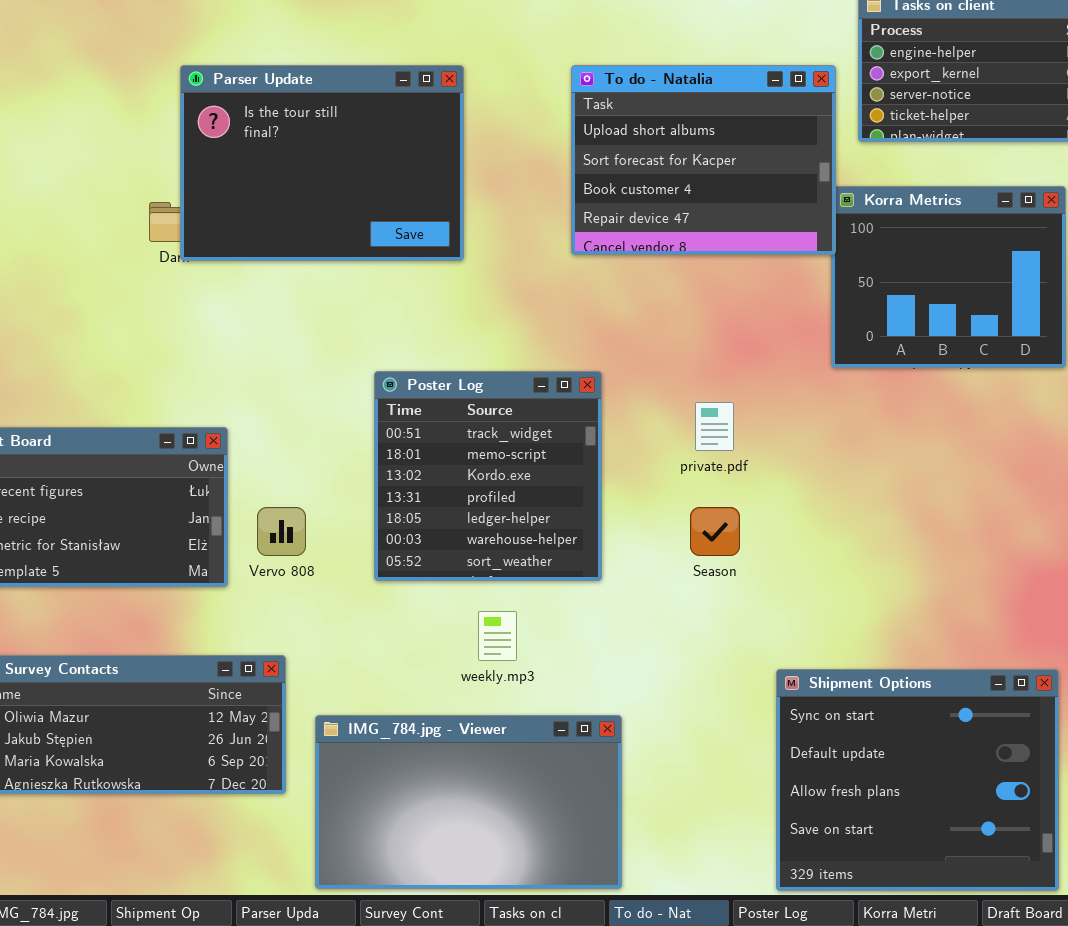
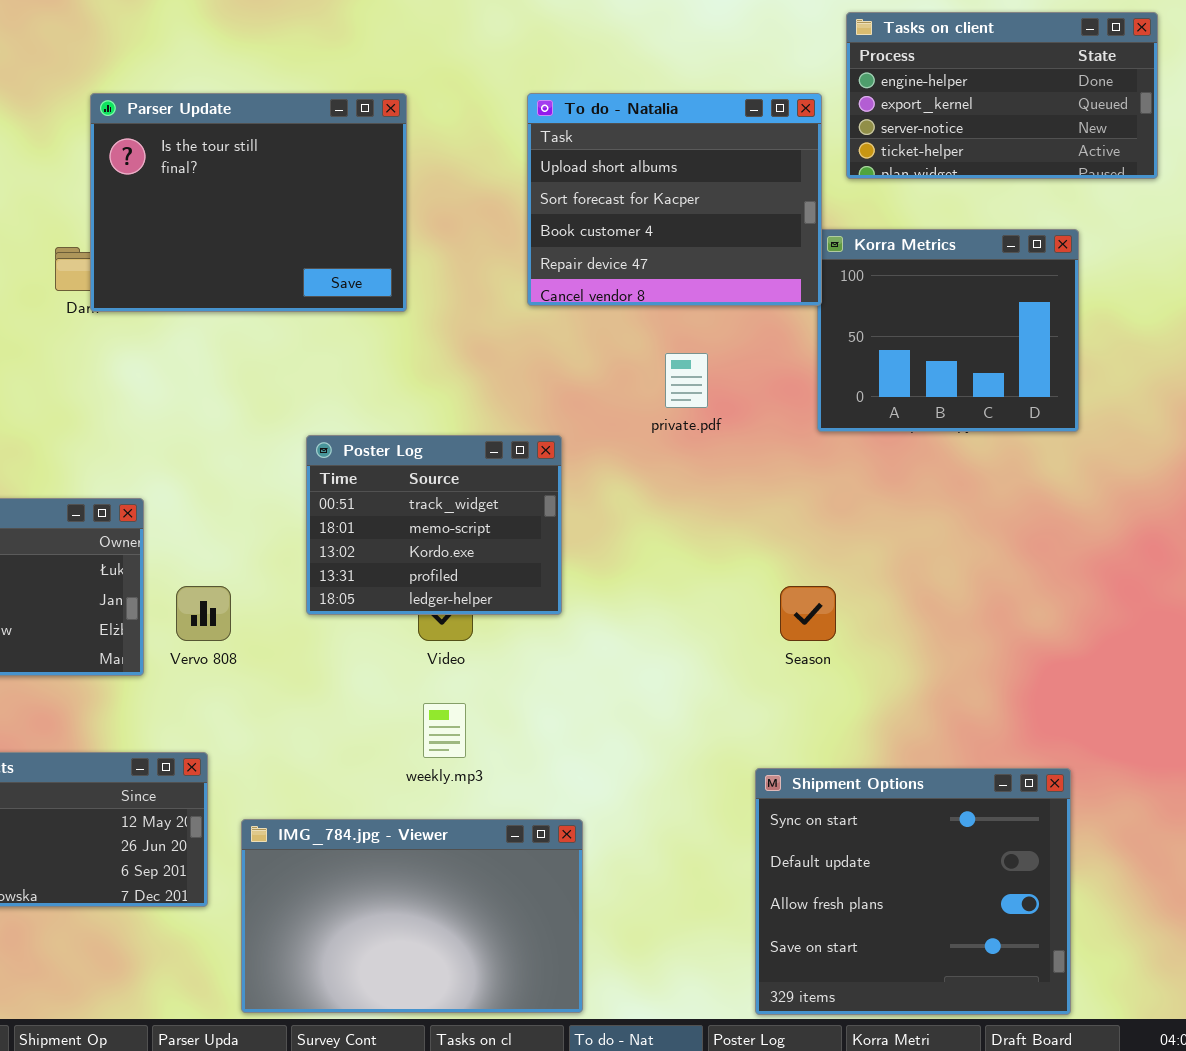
Poster Log: [374,371,602,581] -> [306,435,562,615], resized
private.pdf: [695,402,734,451] -> [665,353,708,408], moved
Season: [690,507,740,556] -> [780,586,836,641], moved

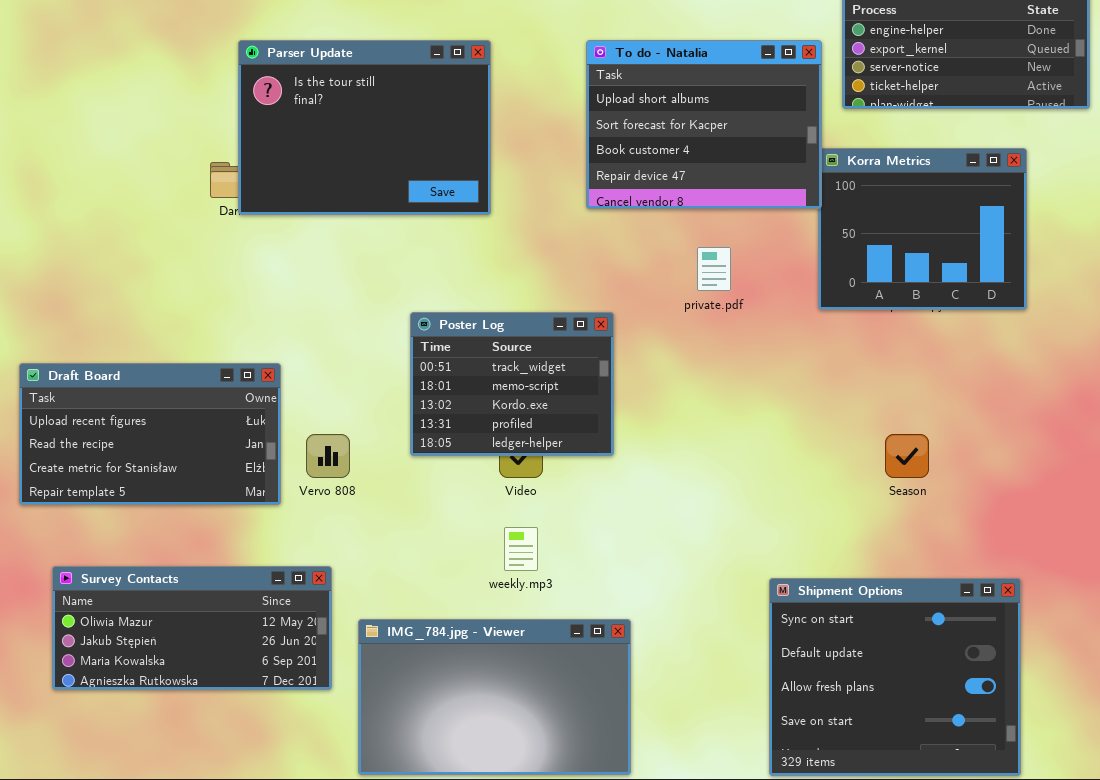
Season: [780,586,836,641] -> [885,434,929,478], moved

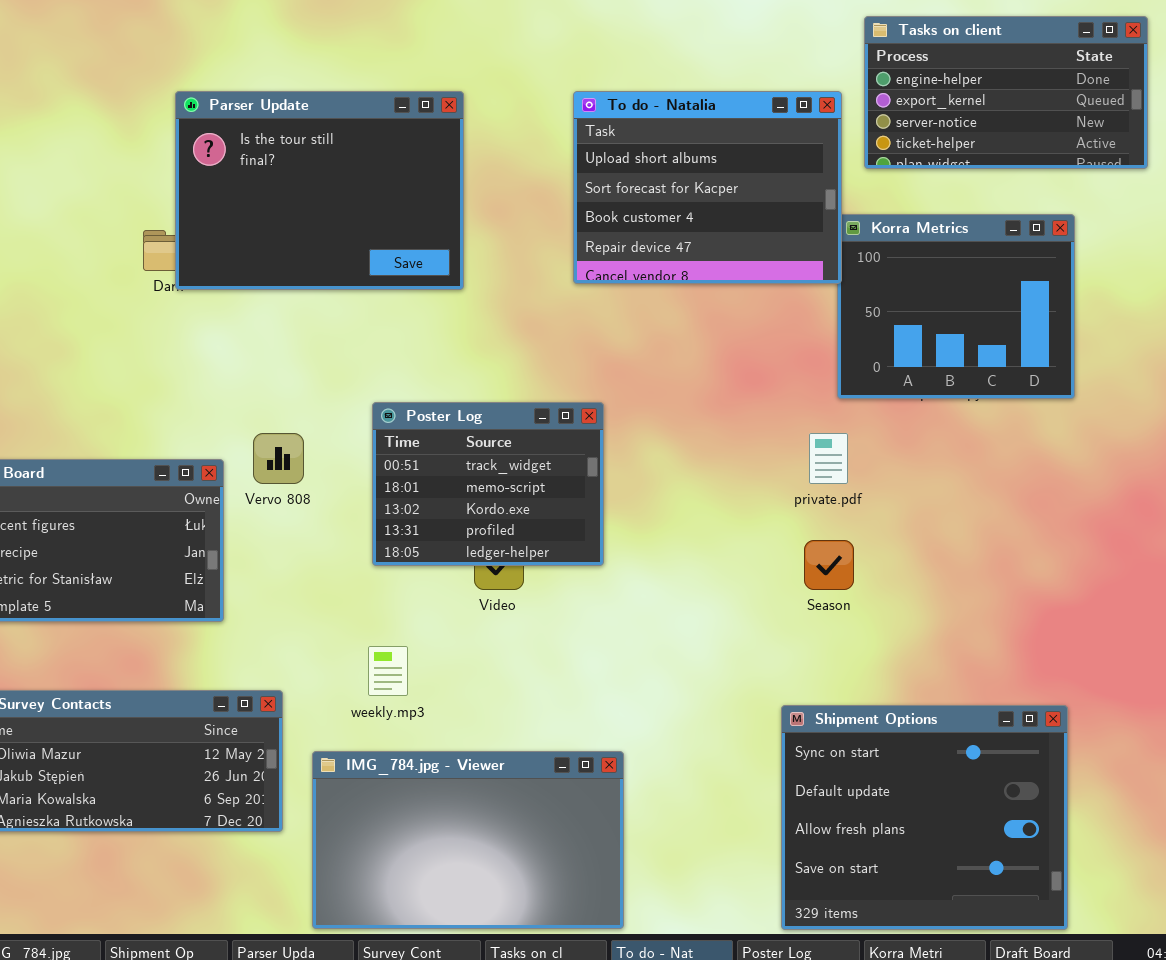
private.pdf: [697,247,731,291] -> [809,433,848,484], moved
Vervo 808: [306,434,350,478] -> [253,433,304,484], moved
Season: [885,434,929,478] -> [804,540,854,590], moved
weekly.mp3: [504,527,538,571] -> [368,646,408,696], moved

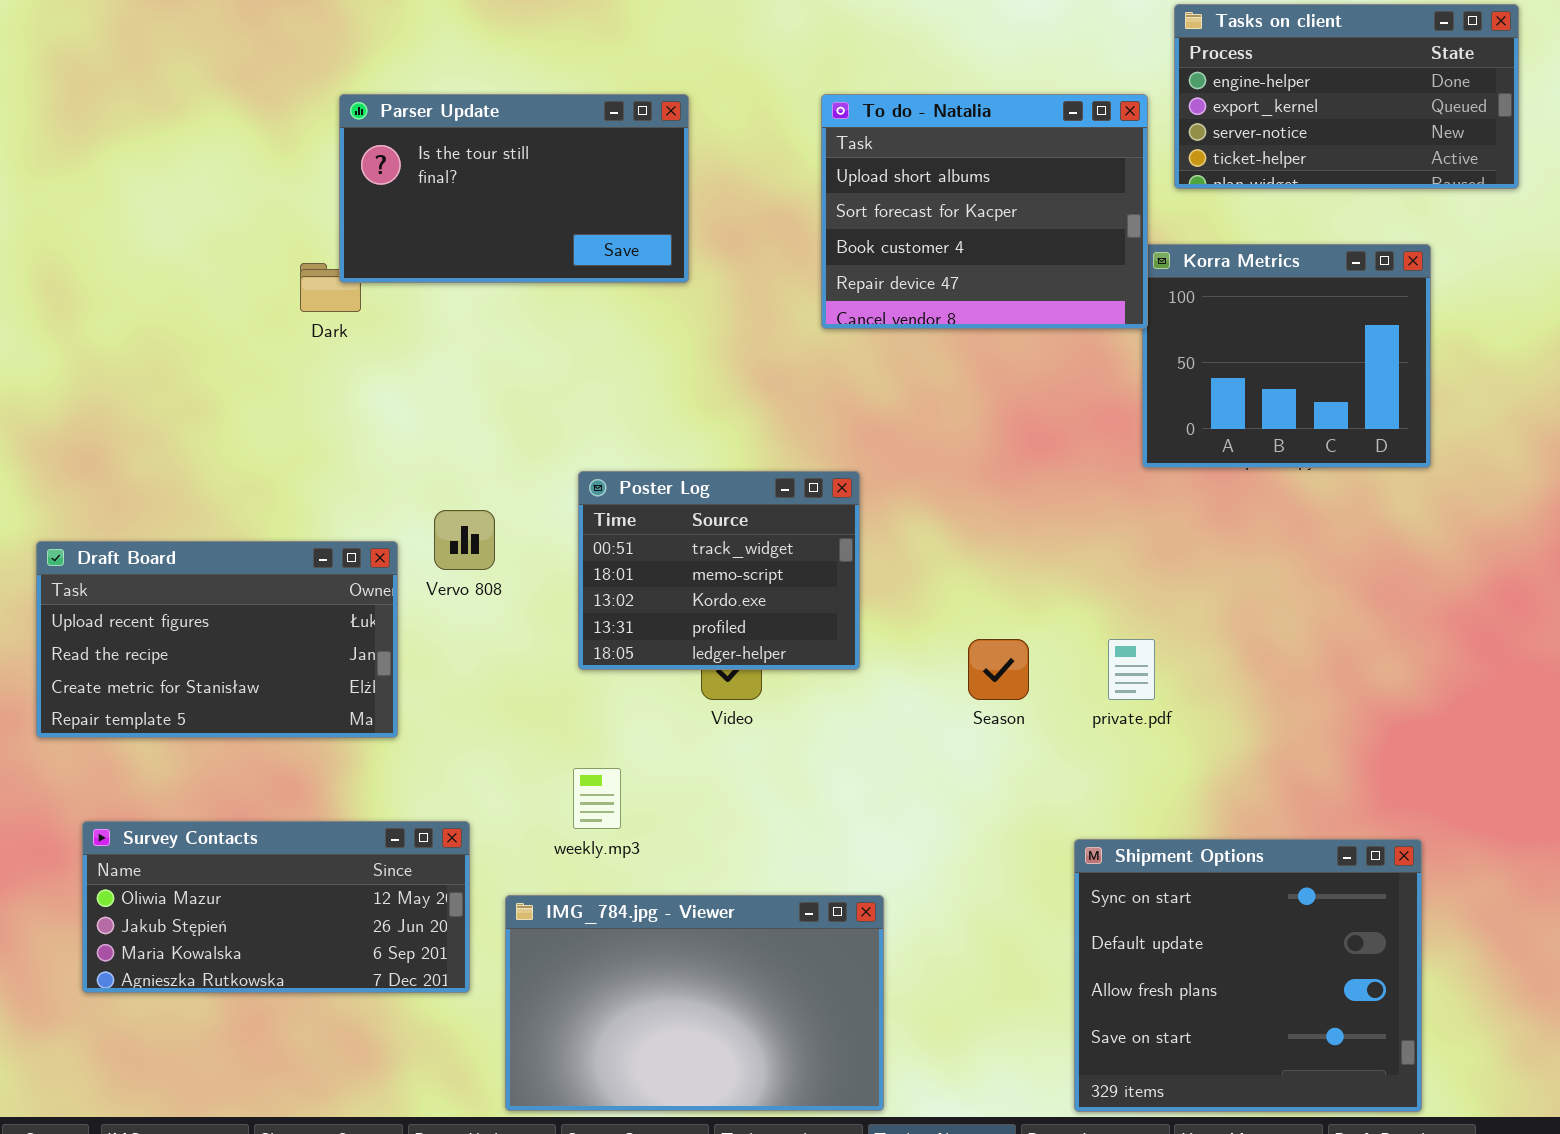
Parser Update: [175,91,464,290] -> [339,94,689,283], resized
private.pdf: [809,433,848,484] -> [1108,639,1155,700], moved
Season: [804,540,854,590] -> [968,639,1029,700], moved

